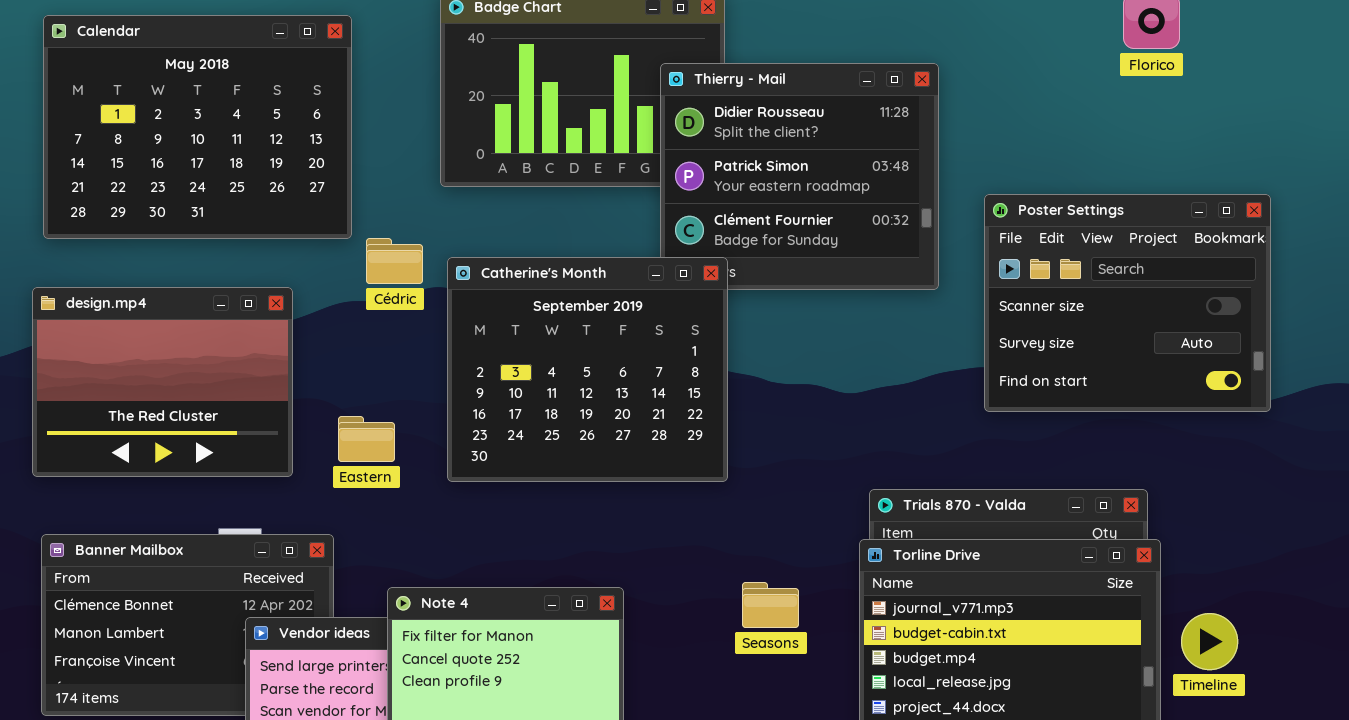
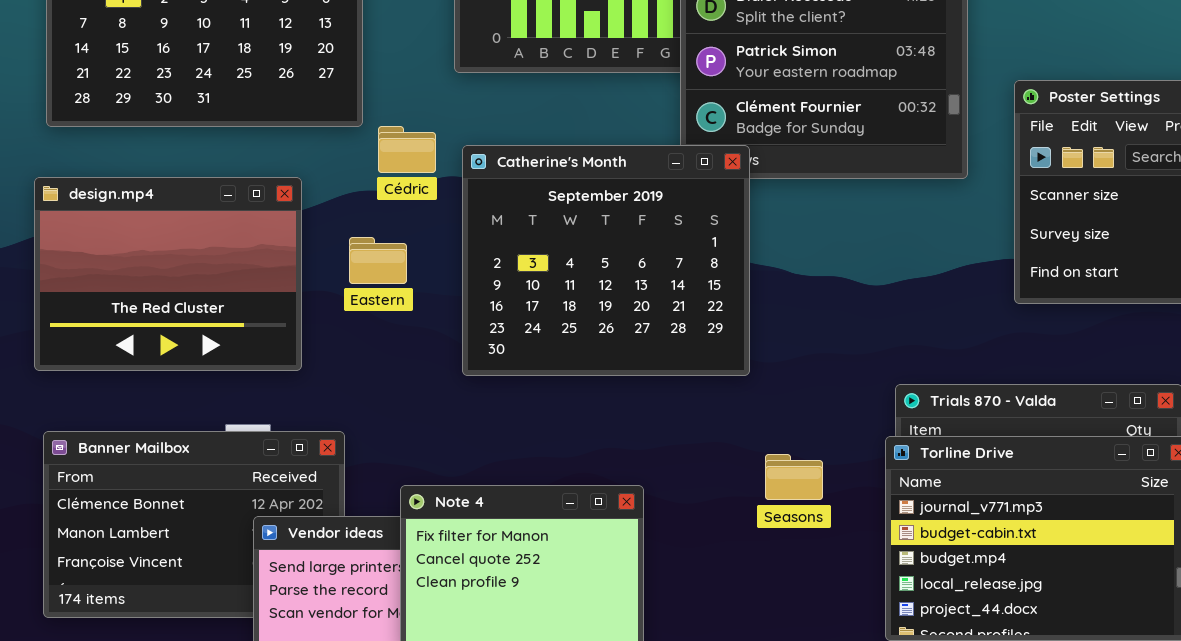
Eastern: [338,416,395,462] -> [349,237,407,284], moved
Seasons: [742,582,799,628] -> [765,454,823,500], moved

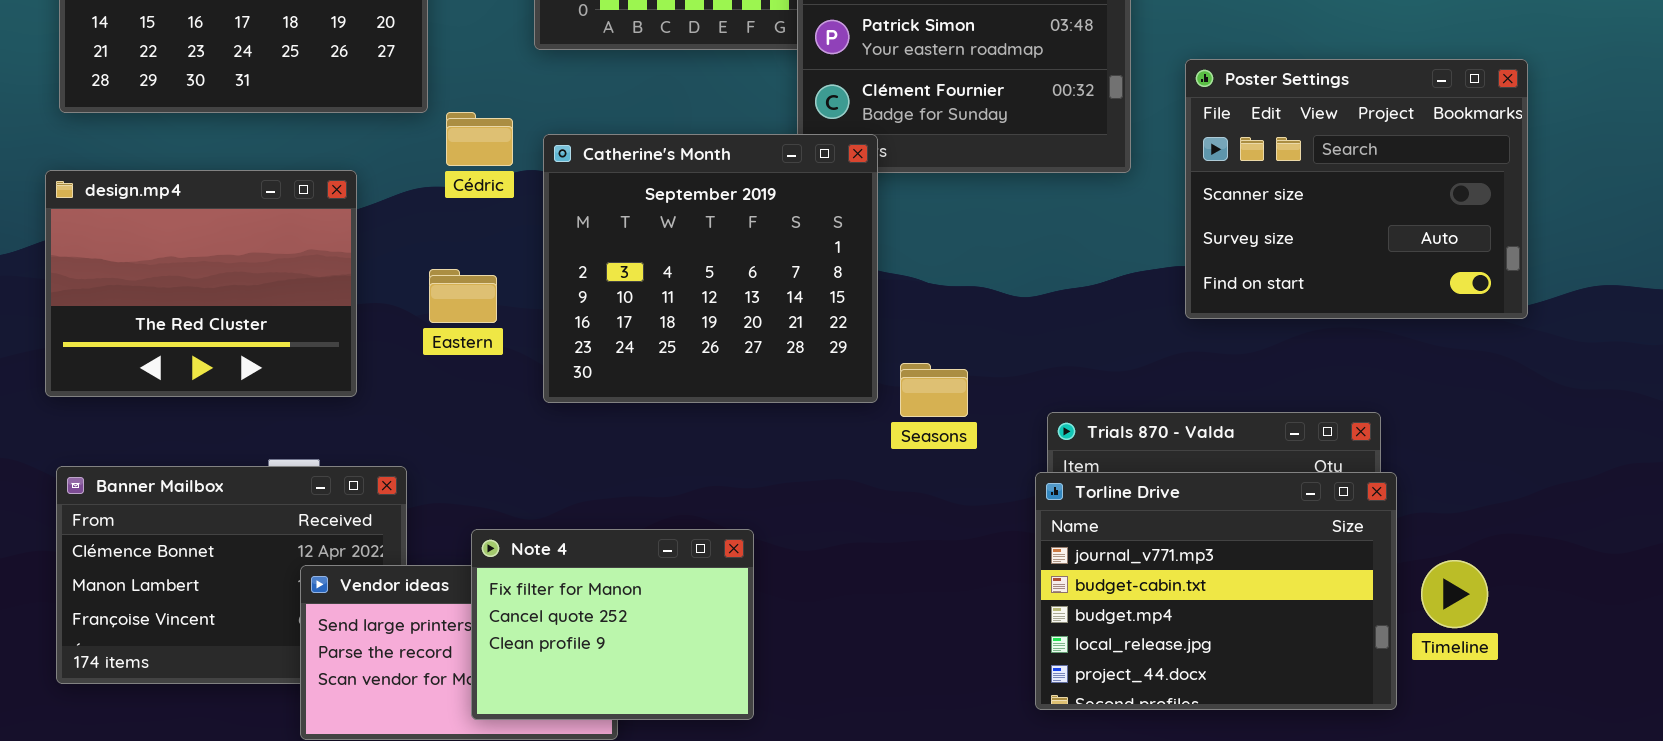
Eastern: [349,237,407,284] -> [429,269,497,323], moved
Seasons: [765,454,823,500] -> [900,363,968,417], moved

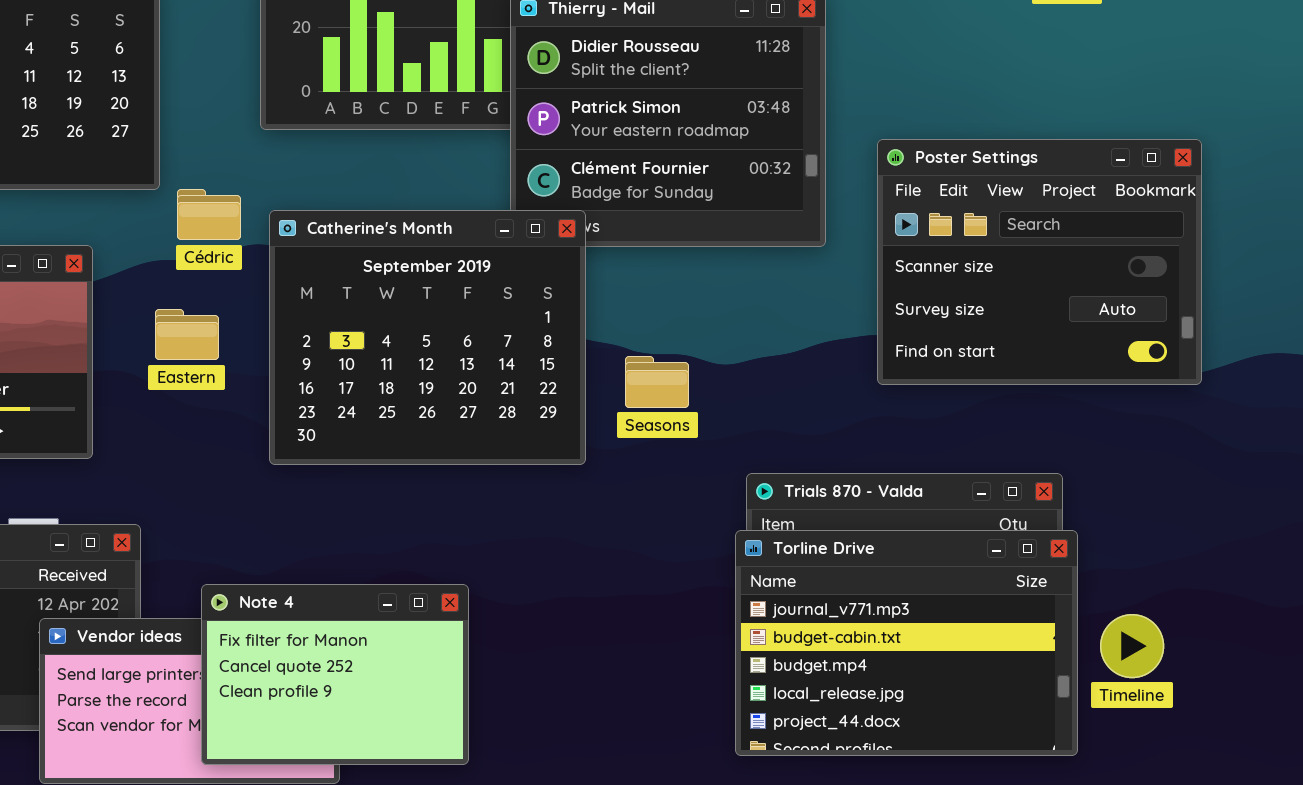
Eastern: [429,269,497,323] -> [155,309,219,360], moved
Seasons: [900,363,968,417] -> [625,356,689,408], moved

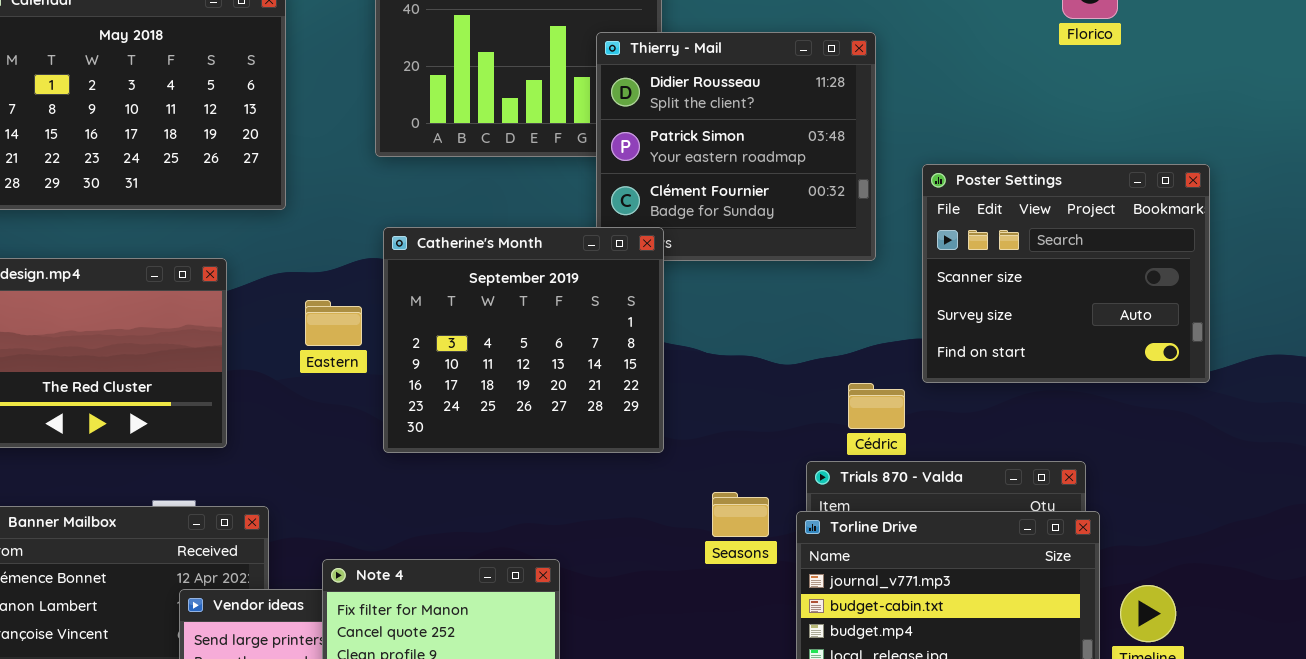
Cédric: [177,189,241,240] -> [848,383,905,429], moved
Eastern: [155,309,219,360] -> [305,300,362,346], moved
Seasons: [625,356,689,408] -> [712,492,769,537], moved

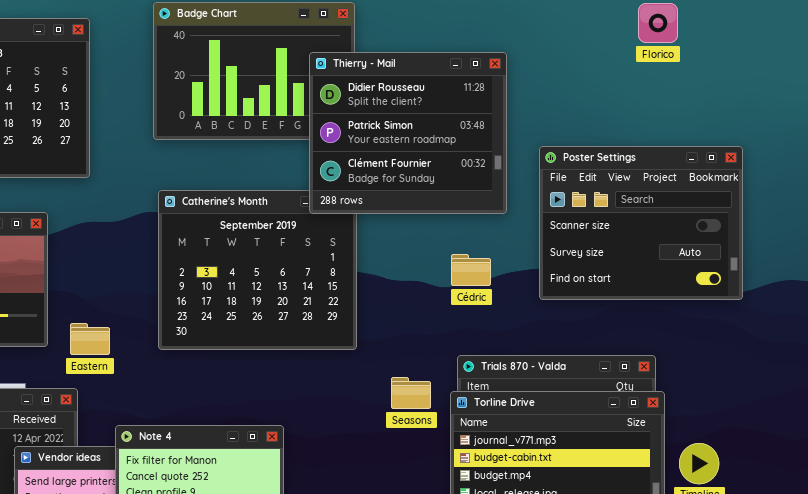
Thierry - Mail: [596,32,876,261] -> [309,52,507,214], raised
Eastern: [305,300,362,346] -> [70,323,110,355], moved
Cédric: [848,383,905,429] -> [451,254,491,286], moved

